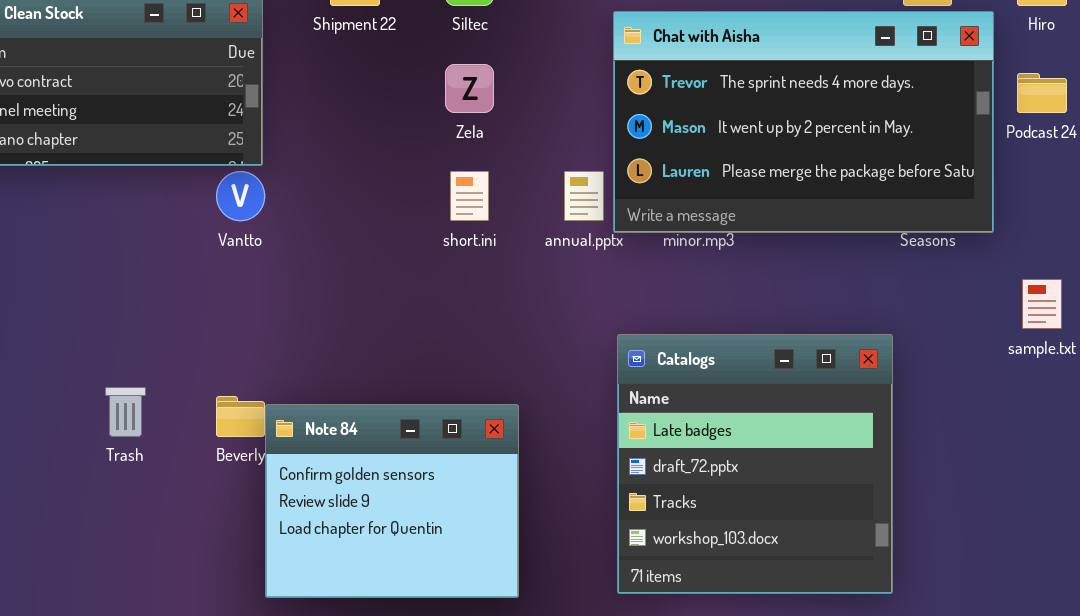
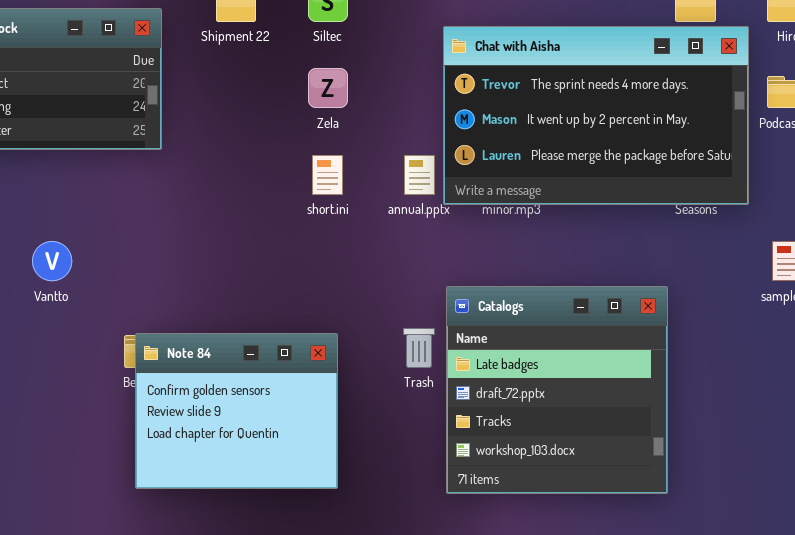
Vantto: [216,171,265,221] -> [32,241,72,281], moved
Trash: [105,387,146,437] -> [403,328,435,368], moved
Note 84: [265,404,519,598] -> [135,333,338,489], moved

